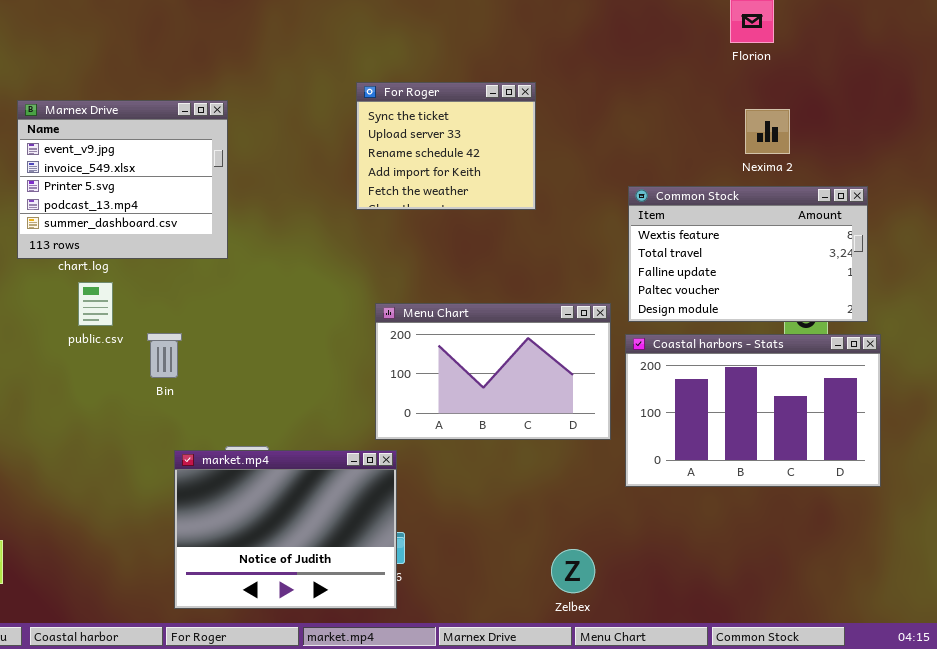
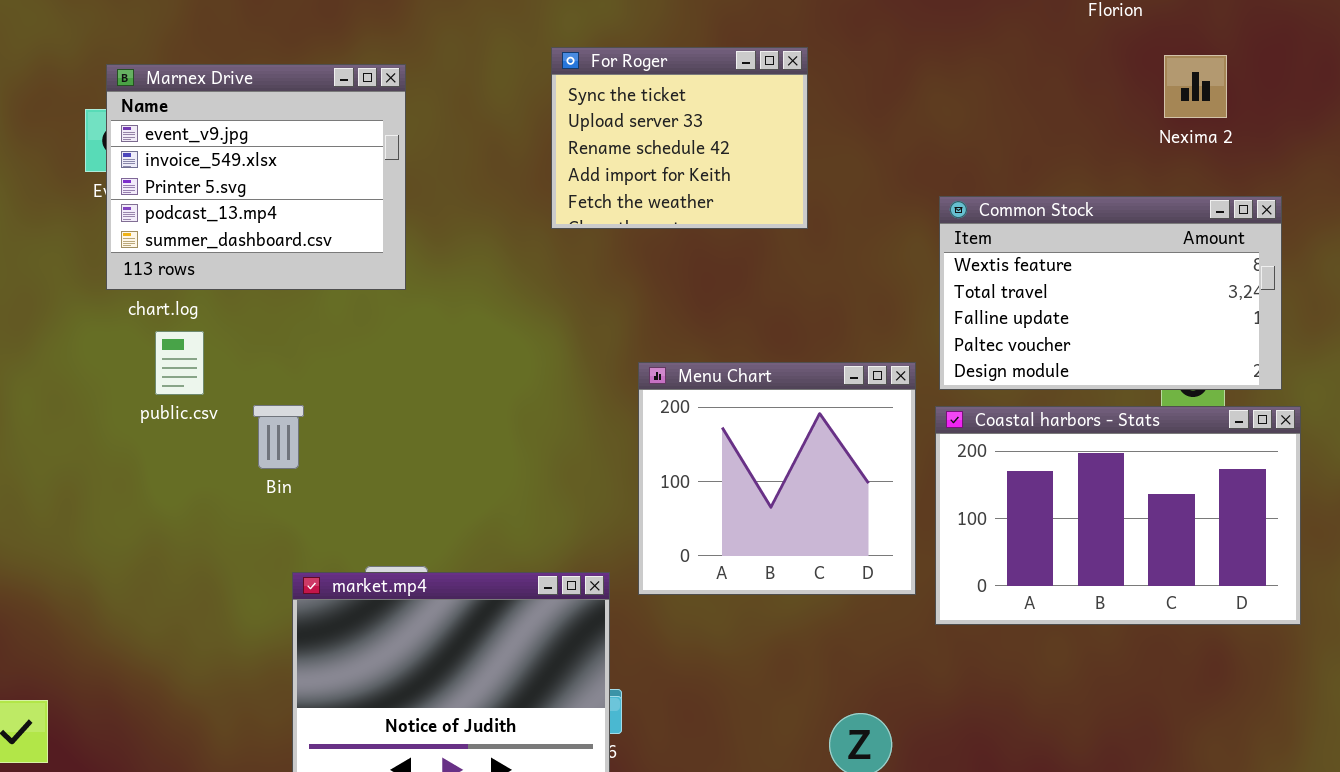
Marnex Drive: [17,100,228,259] -> [106,64,406,290], moved
Nexima 2: [745,109,790,154] -> [1164,55,1227,118], moved
Menu Chart: [375,303,611,440] -> [638,362,916,595], resized

